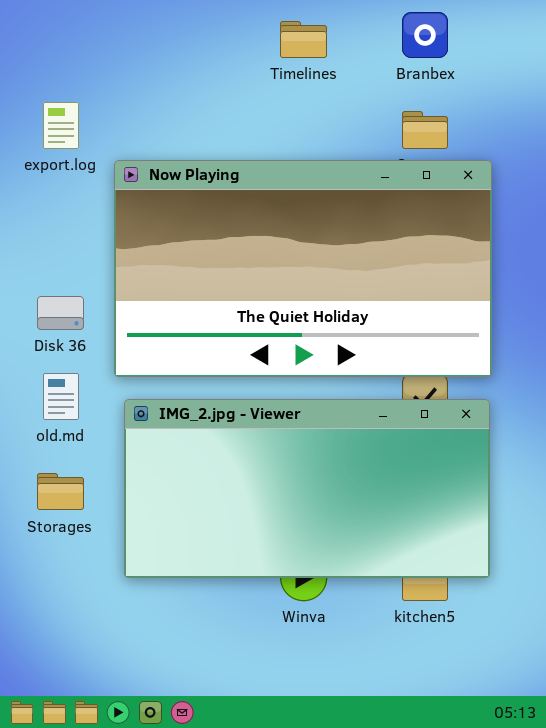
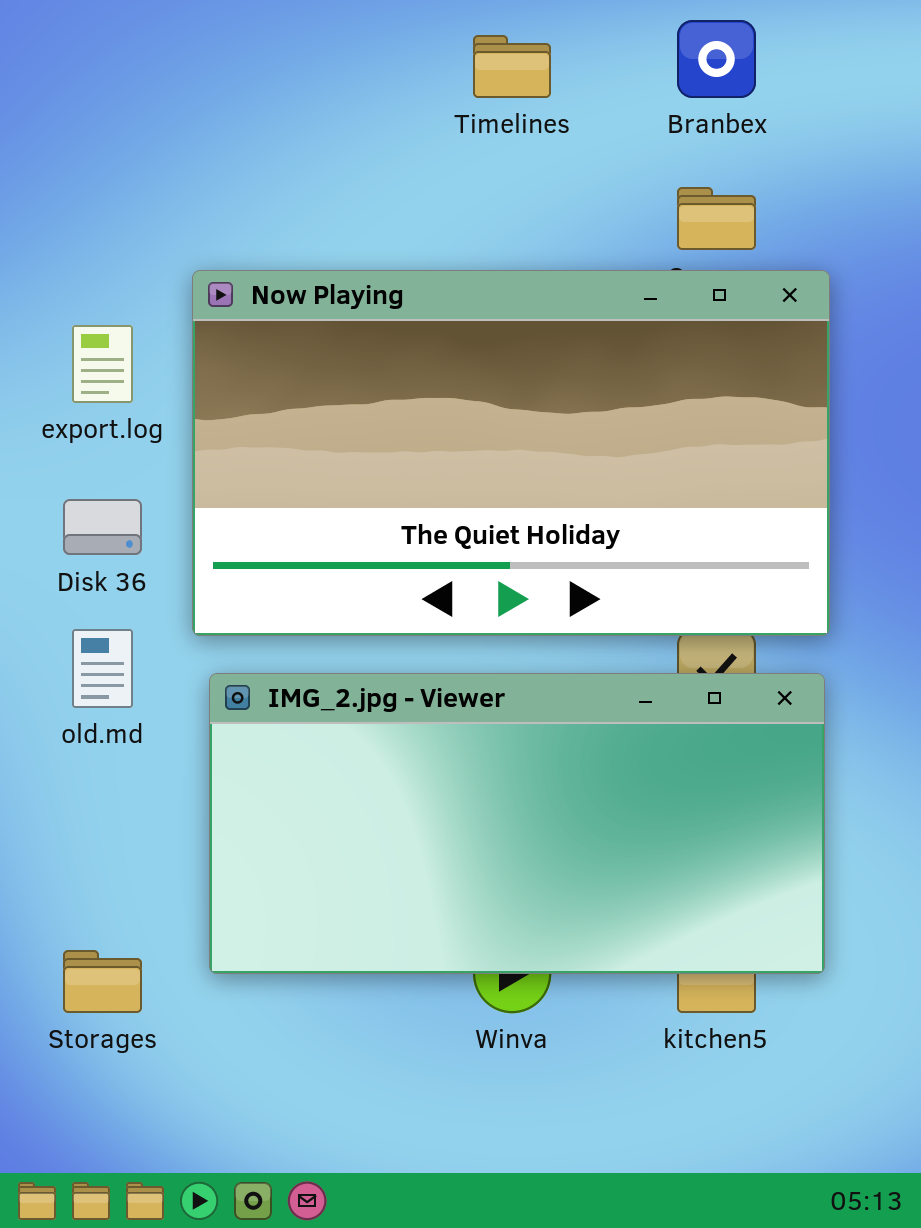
export.log: [43,102,79,149] -> [72,325,133,403], moved
Storages: [37,473,84,510] -> [63,950,142,1013], moved

